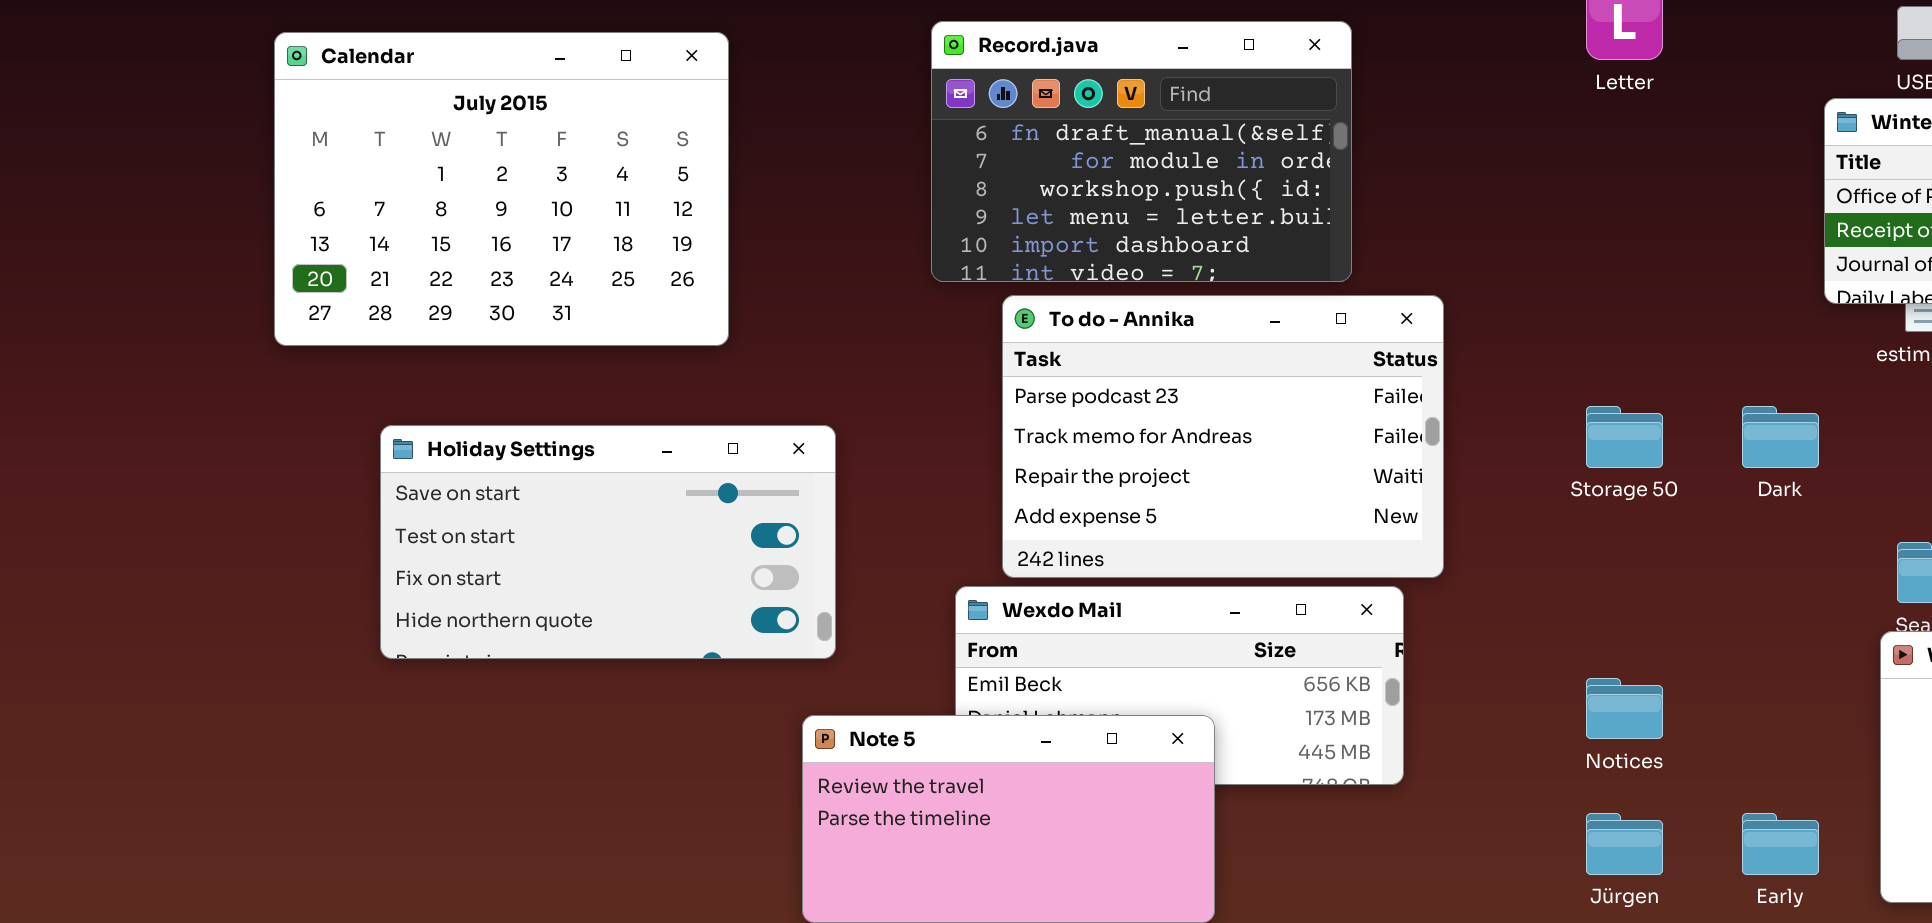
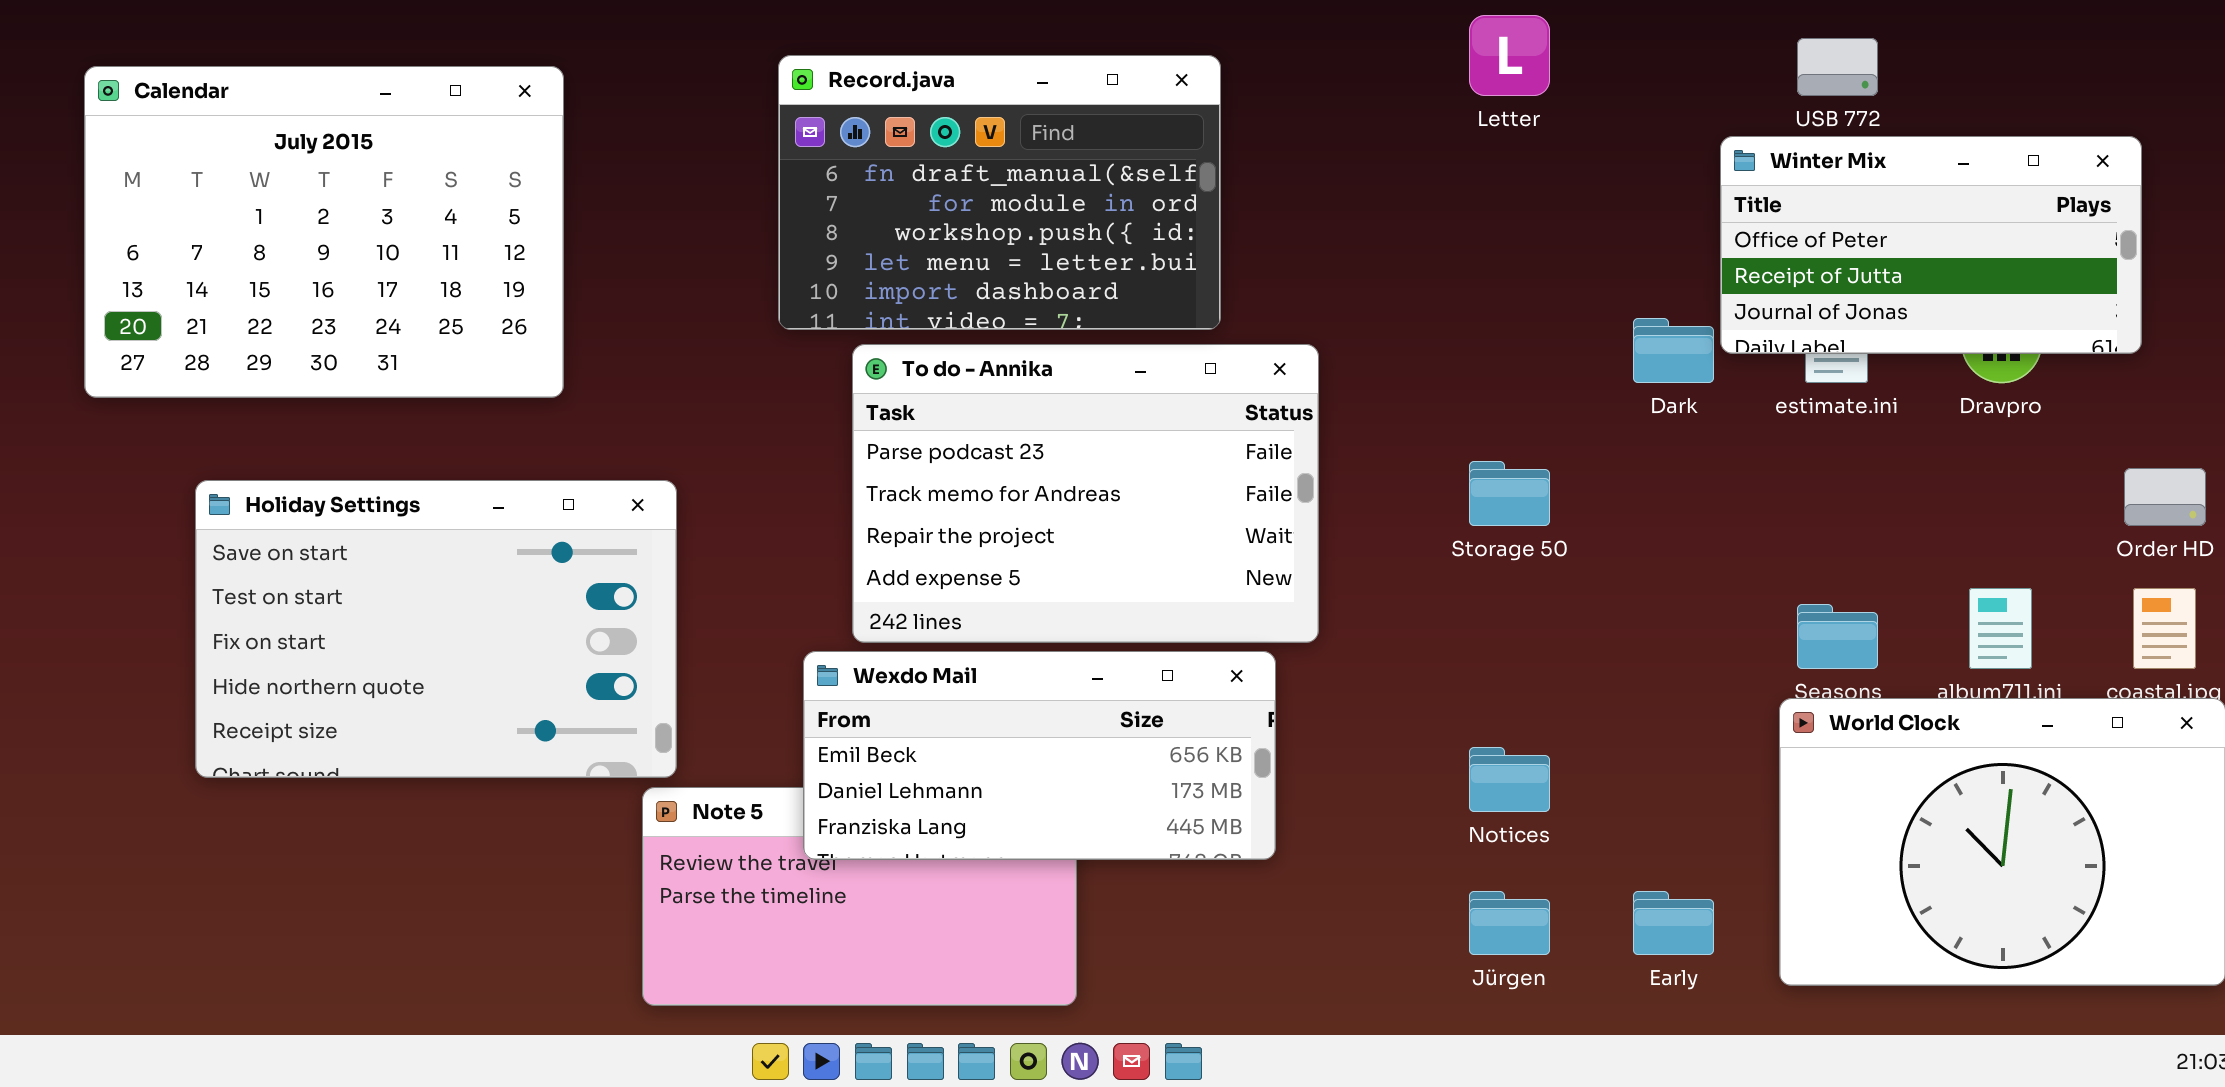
Dark: [1742,406,1819,468] -> [1633,318,1714,383], moved
Holiday Settings: [380,425,836,659] -> [195,480,677,778], resized
Wexdo Mail: [955,586,1404,785] -> [803,651,1276,860], raised

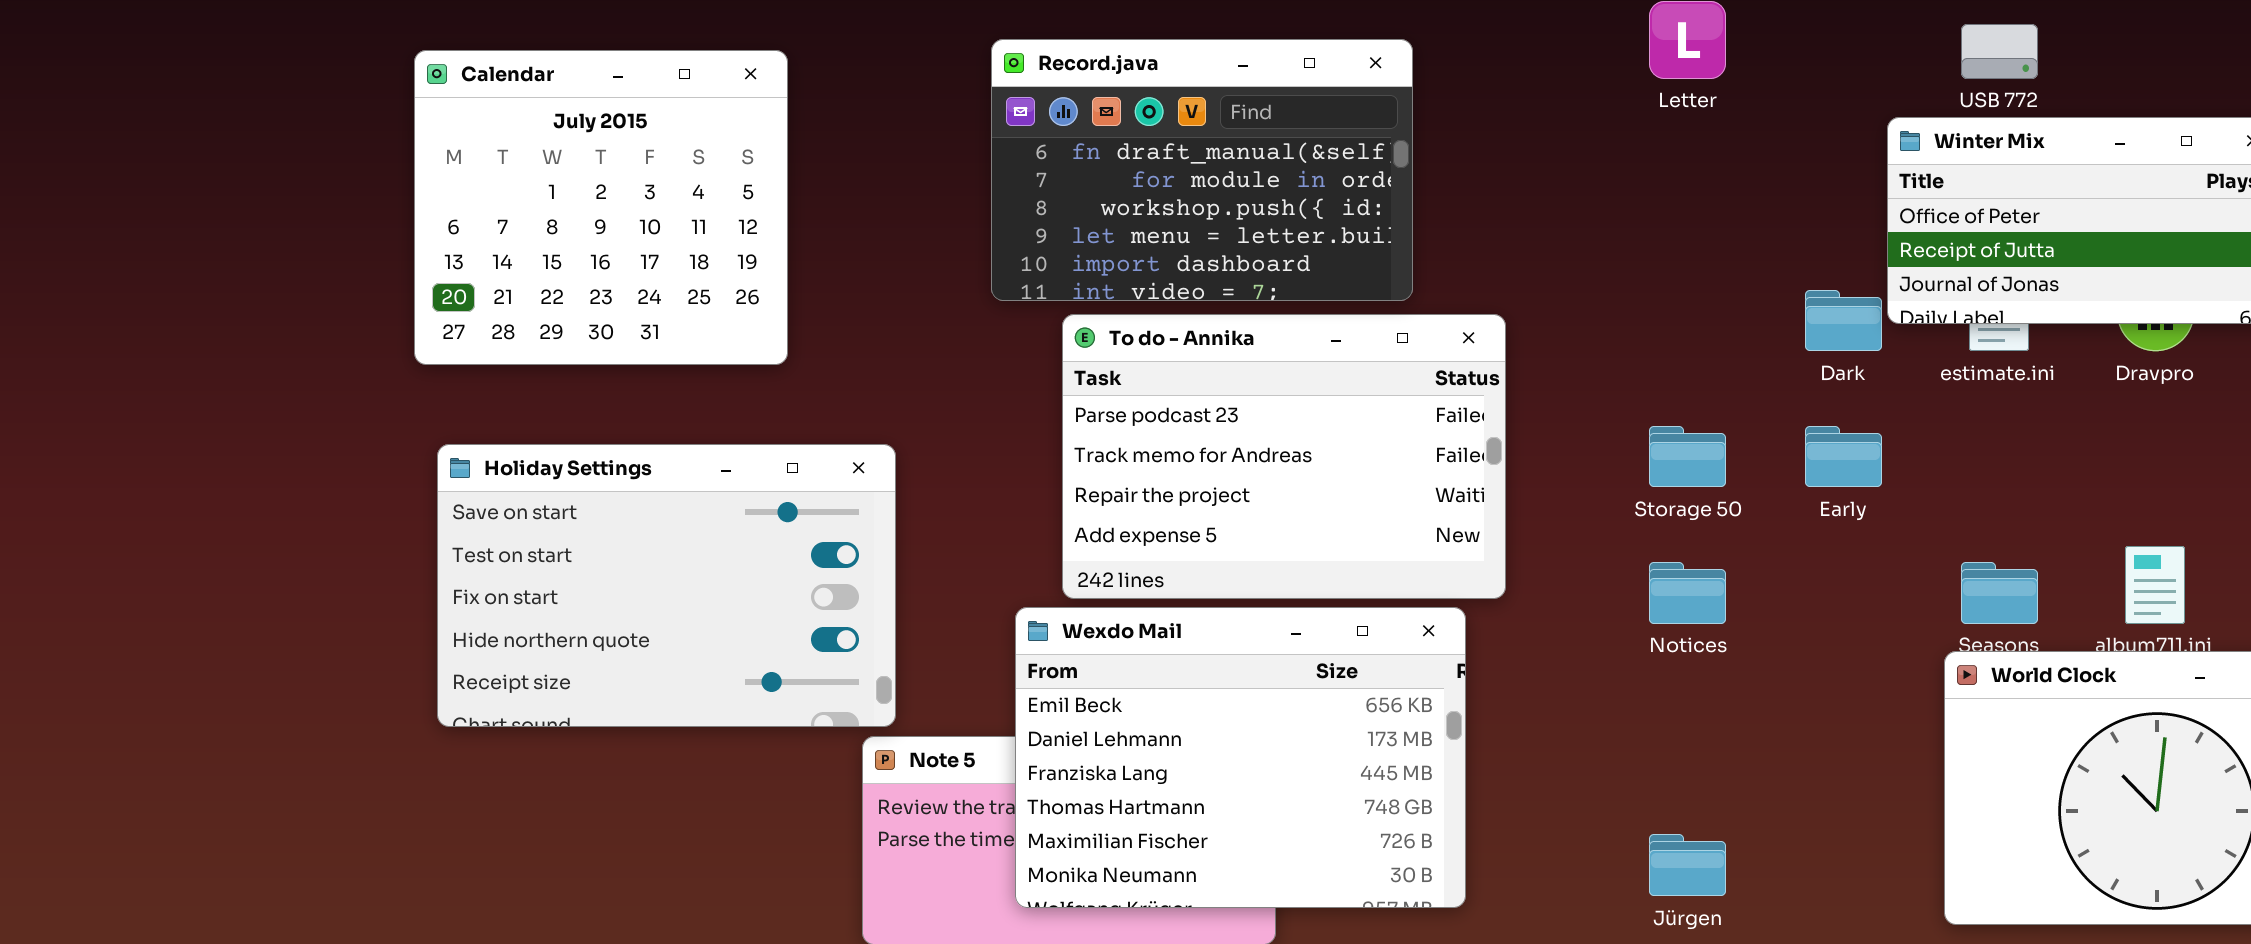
Calendar: [84,66,564,398] -> [414,50,788,365], resized
Wexdo Mail: [803,651,1276,860] -> [1015,607,1466,908], resized
Notices: [1469,747,1550,812] -> [1649,562,1726,624], moved
Early: [1633,891,1714,955] -> [1805,426,1882,487], moved

